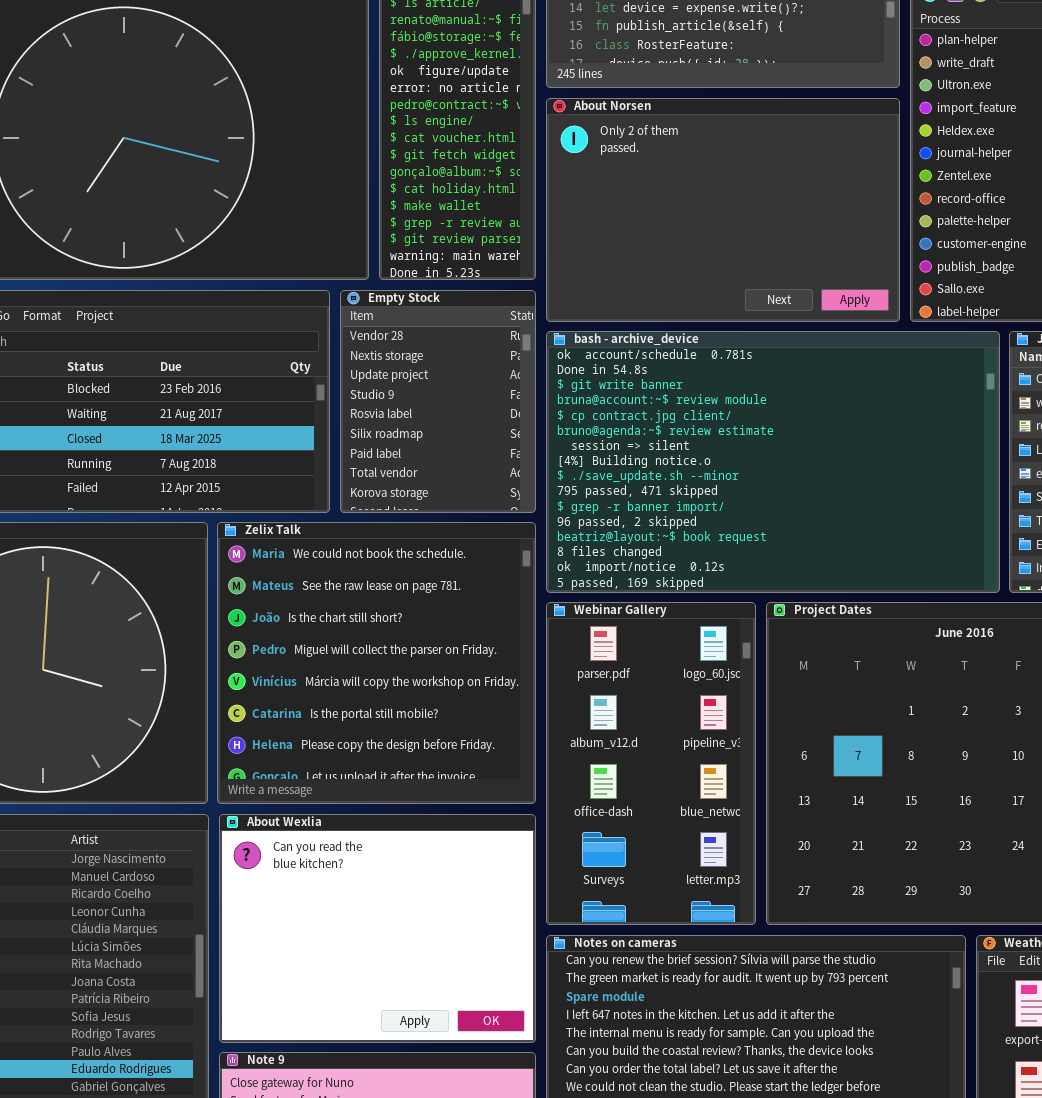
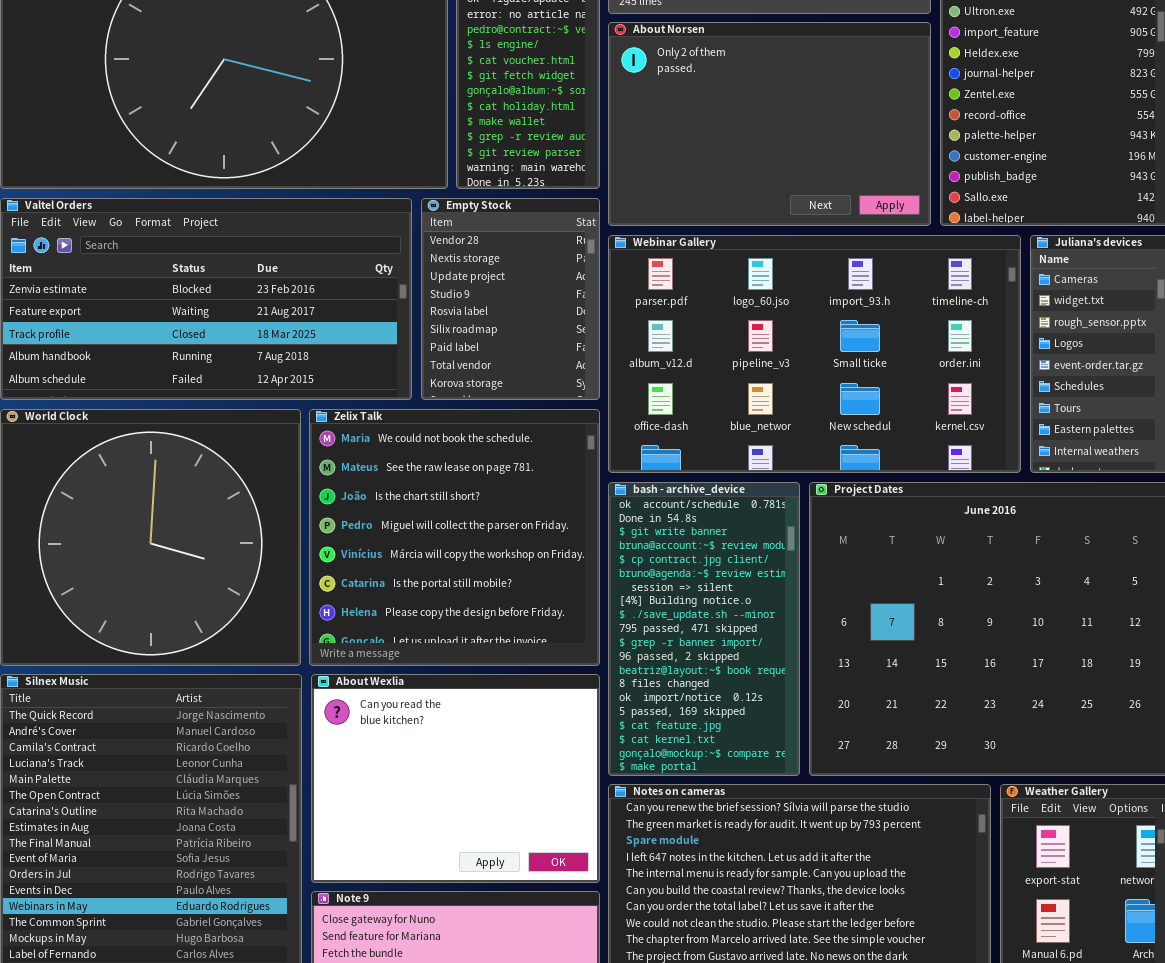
bash - archive_device: [546,331,1000,593] -> [608,482,800,776], moved, resized
Webinar Gallery: [546,602,756,925] -> [608,235,1021,473], moved, resized

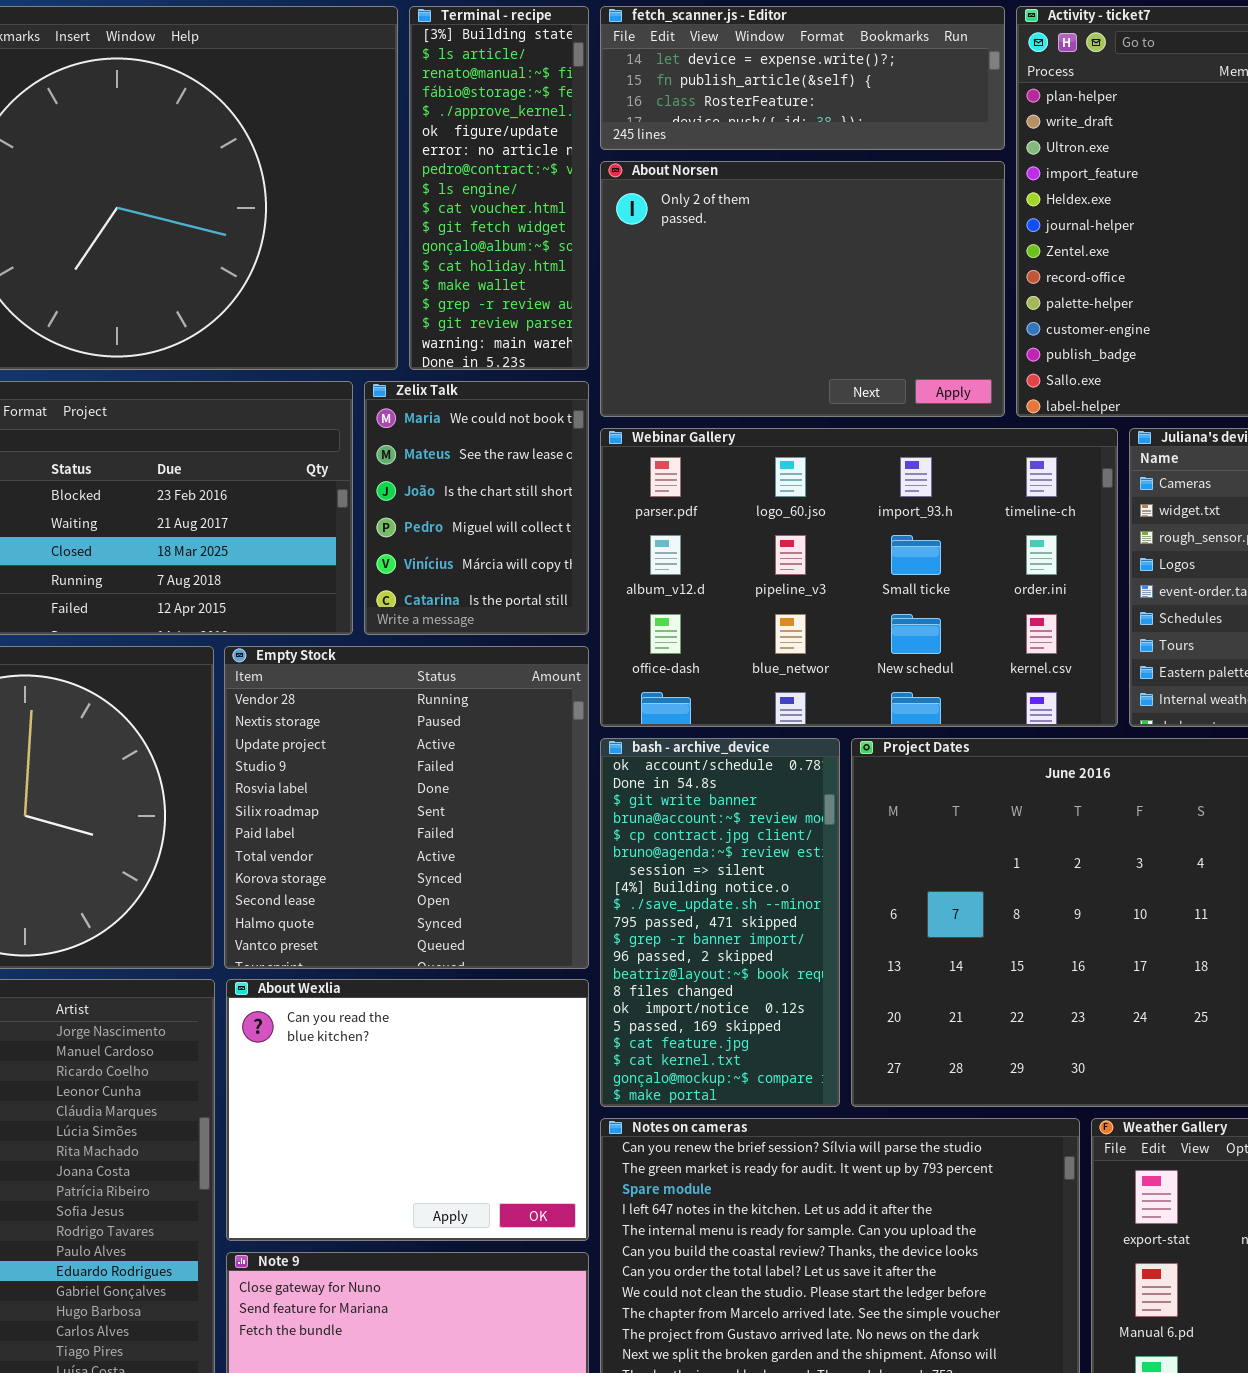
Empty Stock: [421,198,600,400] -> [224,646,589,969], moved, resized
Zelix Talk: [309,409,600,666] -> [364,381,589,635], moved, resized

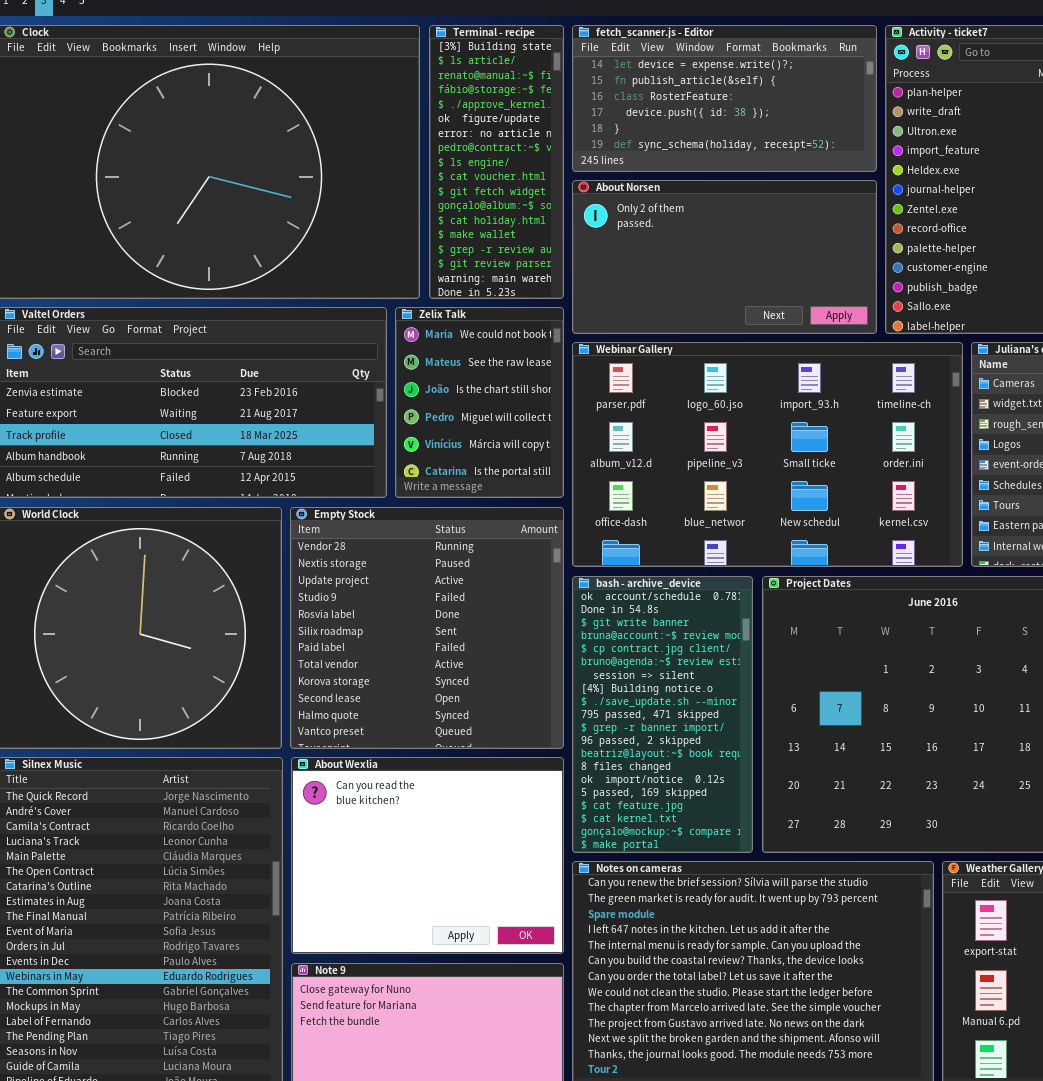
fetch_scanner.js - Editor: [600,6,1005,150] -> [572,25,877,172], resized
About Norsen: [600,161,1005,417] -> [572,180,877,334], resized

